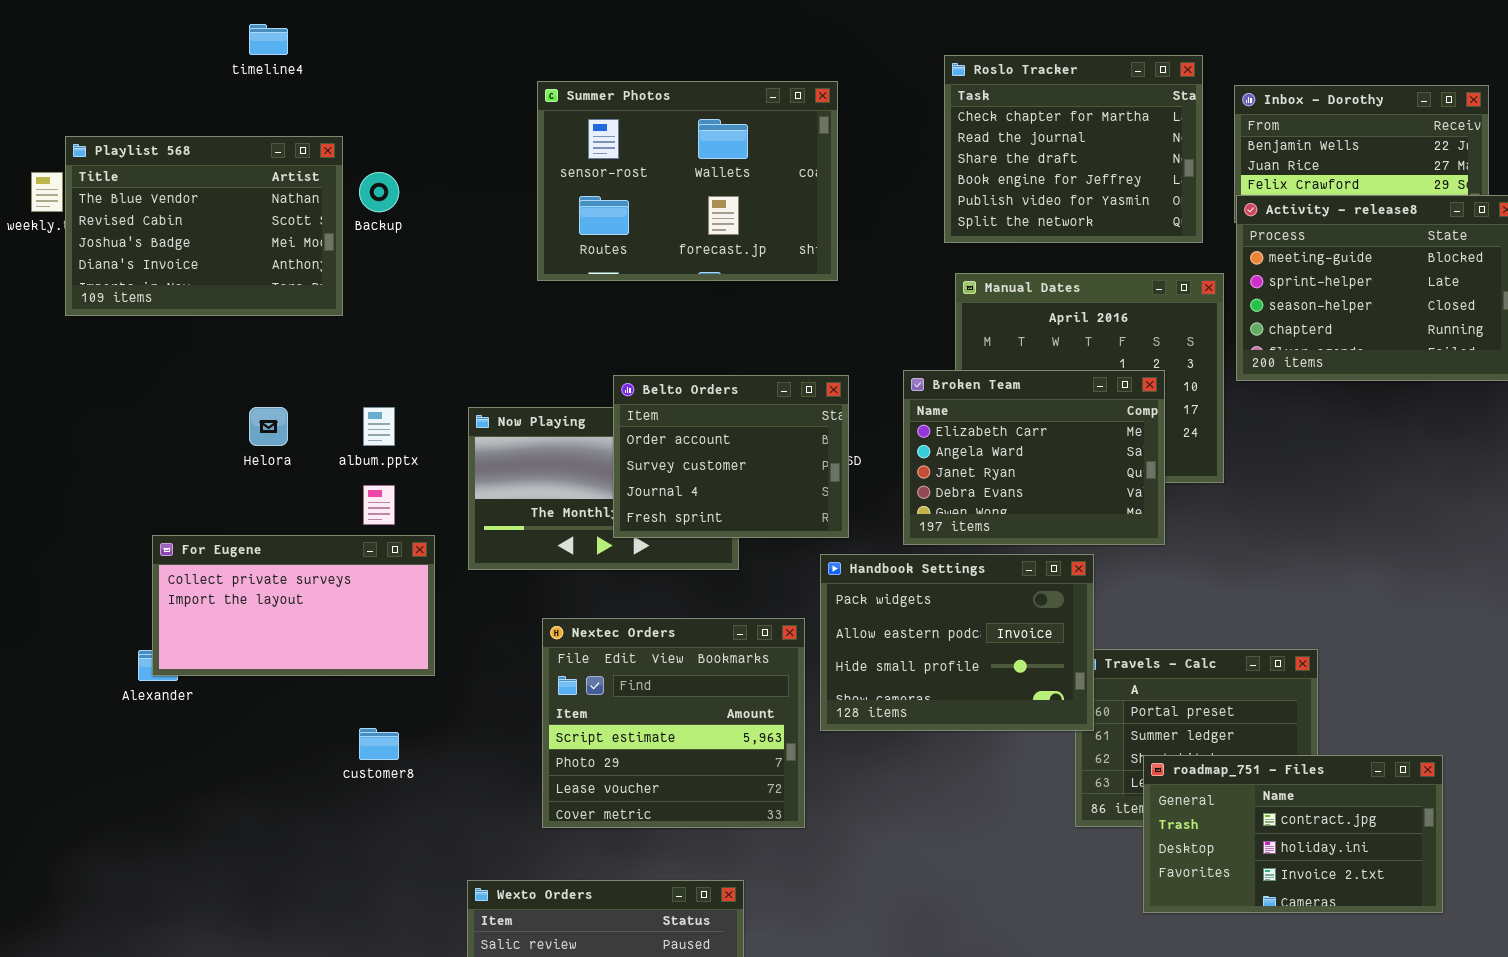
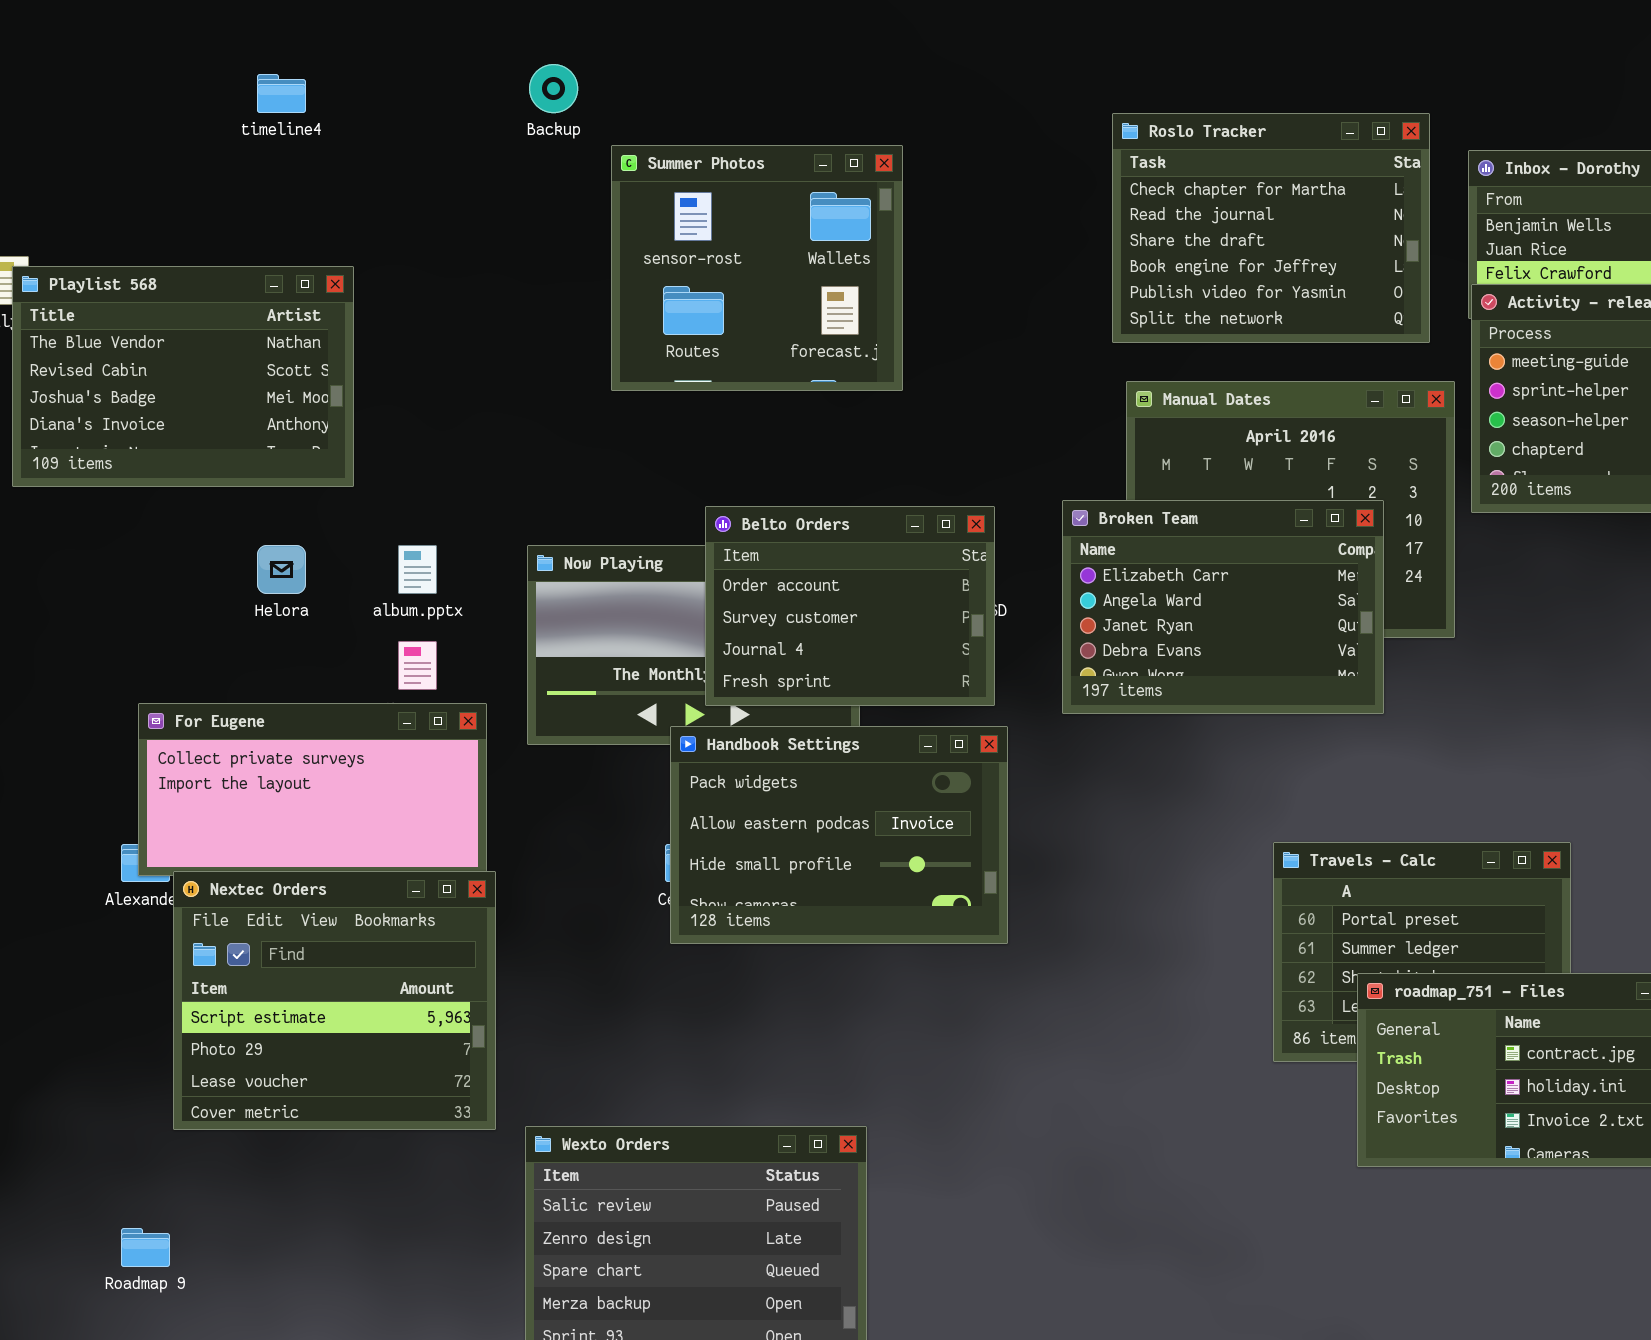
Summer Photos: [537,81,838,281] -> [611,145,903,391], resized
Playlist 568: [65,136,343,316] -> [12,266,354,487], moved
Backup: [359,172,399,212] -> [529,64,578,113], moved
Handbook Settings: [820,554,1094,731] -> [670,726,1008,944], moved
Nextec Orders: [542,618,805,828] -> [173,871,496,1130], moved

